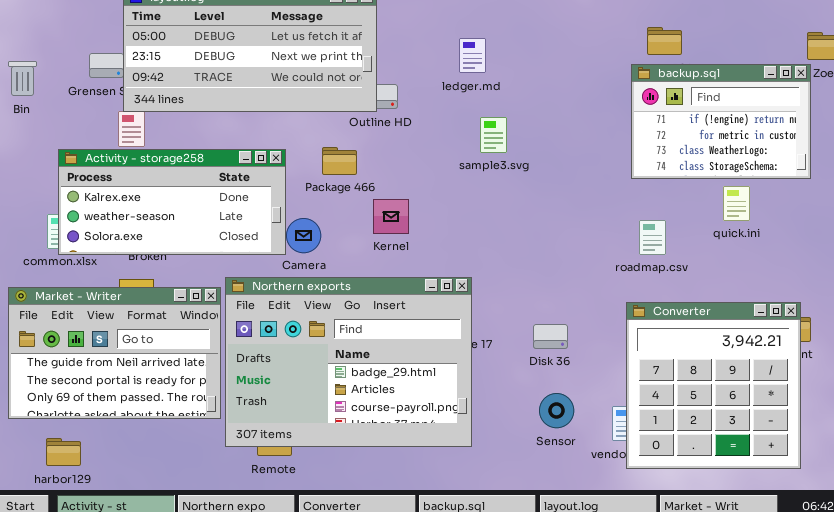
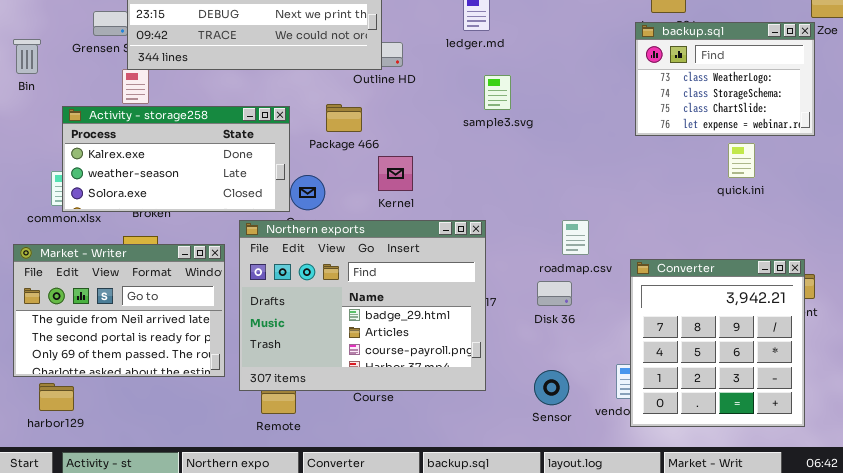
Bin: [8,61,37,96] -> [13,39,41,74], moved
backup.sql: [631,64,811,179] -> [635,22,815,136], scrolled down 2 rows
roadmap.csv: [639,220,666,255] -> [562,220,589,255], moved
Northern exports: [225,277,472,447] -> [239,220,486,391], moved
Sensor: [539,393,574,428] -> [534,370,569,405], moved
harbor129: [46,438,81,466] -> [39,383,74,411], moved

